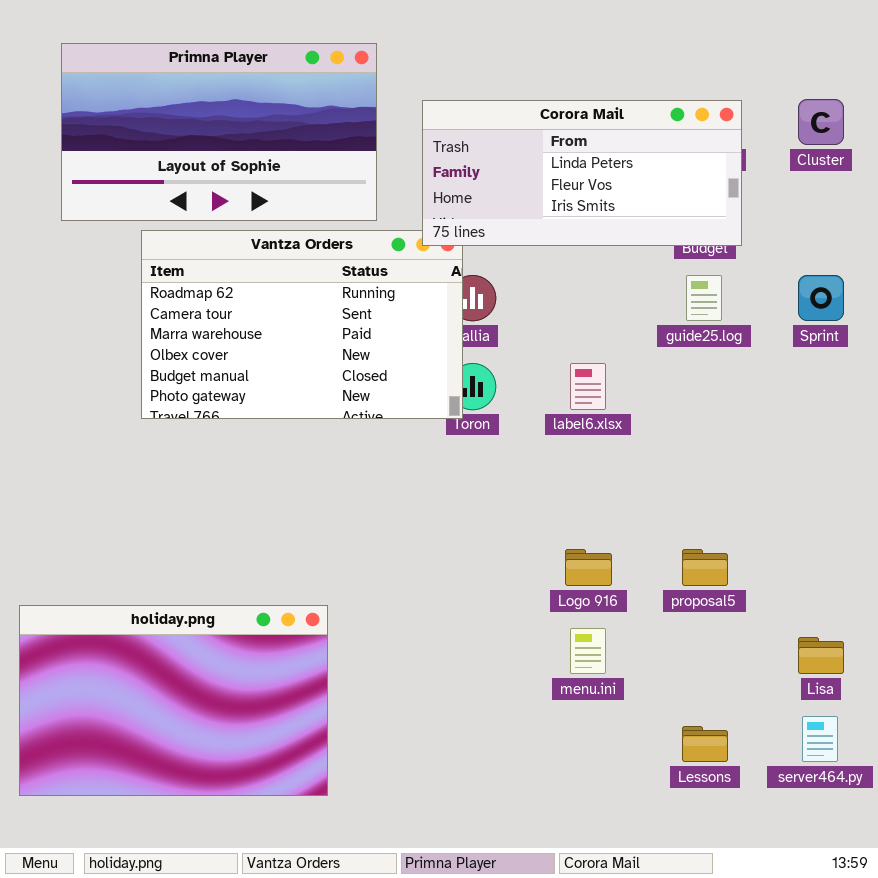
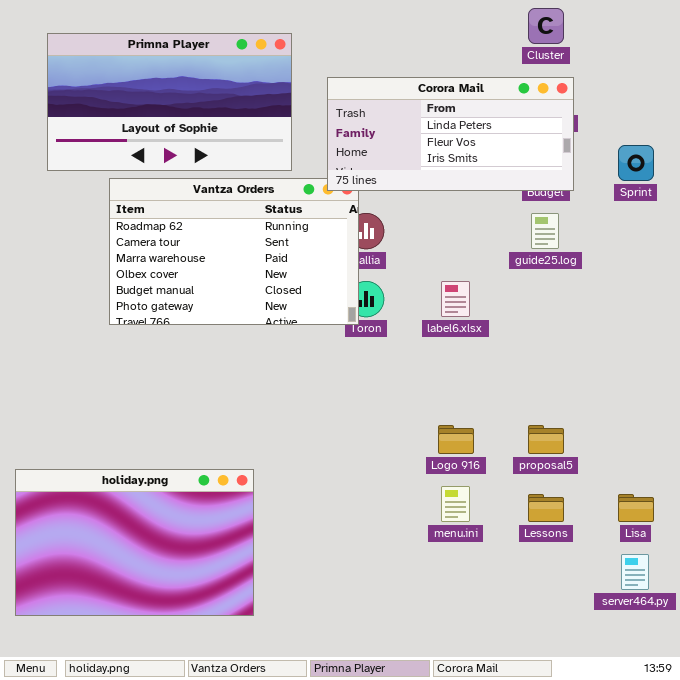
Cluster: [798,99,844,145] -> [528,8,564,44], moved
Sprint: [798,275,844,321] -> [618,145,654,181], moved
Lessons: [682,726,728,762] -> [528,494,564,522], moved

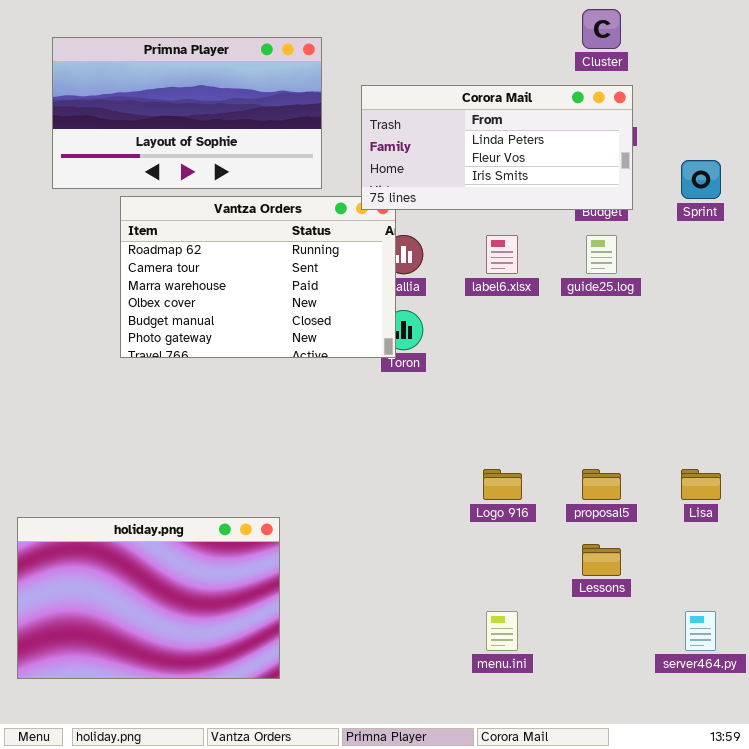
label6.xlsx: [441,281,470,317] -> [486,235,518,274], moved
menu.ini: [441,486,470,522] -> [486,611,518,651], moved
Lisa: [618,494,654,522] -> [681,469,721,500], moved

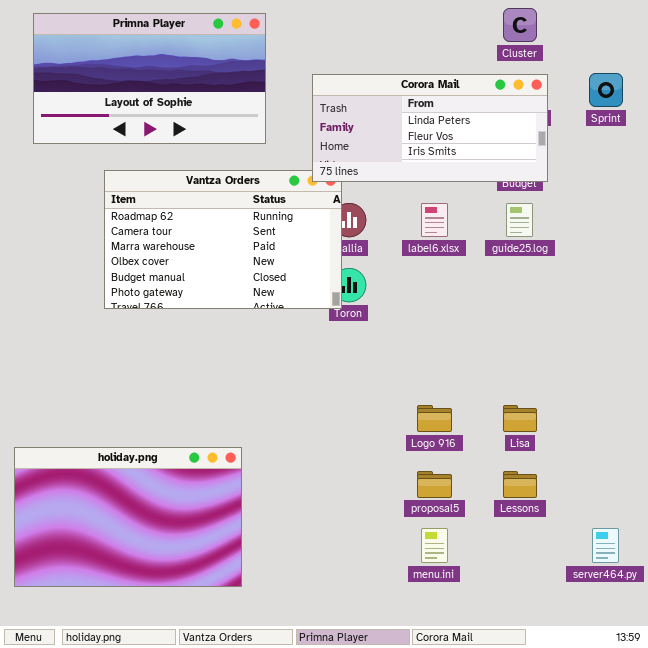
Primna Player: [52,37,322,189] -> [33,13,266,144], moved
Sprint: [681,160,721,199] -> [589,73,623,107], moved
proposal5: [582,469,621,500] -> [417,471,452,498], moved
Lisa: [681,469,721,500] -> [503,405,537,432], moved

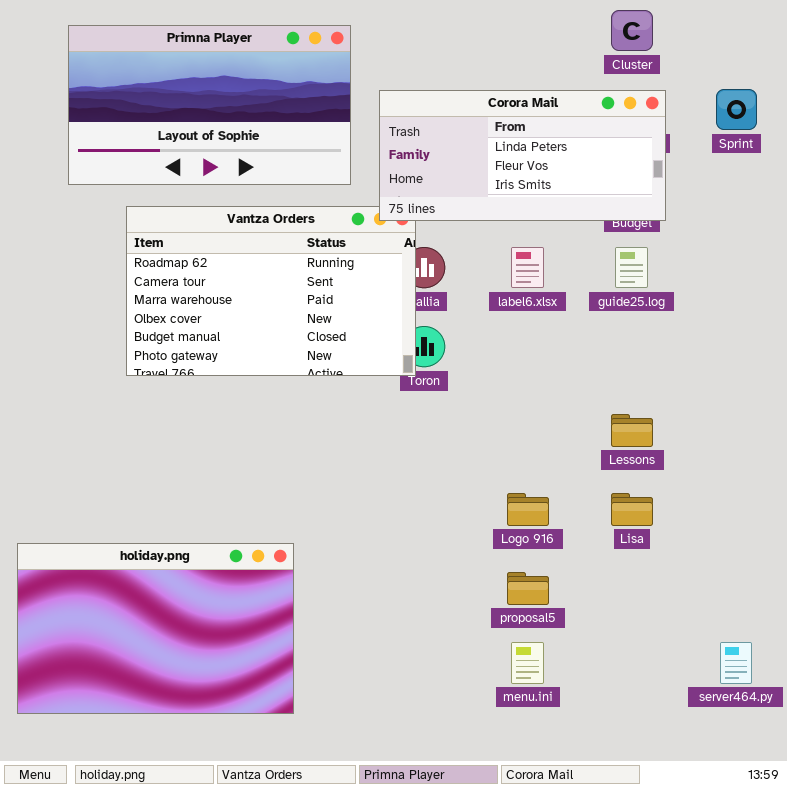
Primna Player: [33,13,266,144] -> [68,25,351,185], moved
Lessons: [503,471,537,498] -> [611,414,653,447], moved

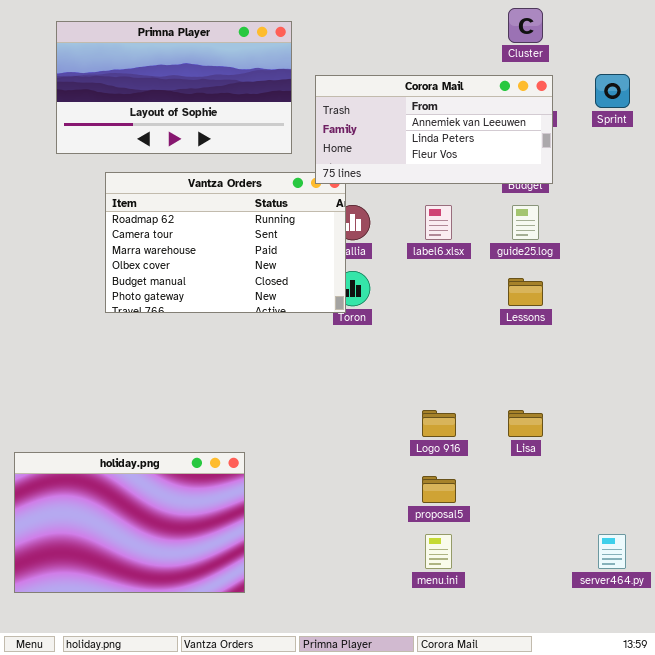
Corora Mail: [379,90,666,221] -> [315,75,553,184], scrolled up 1 row
Lessons: [611,414,653,447] -> [508,278,543,306], moved

